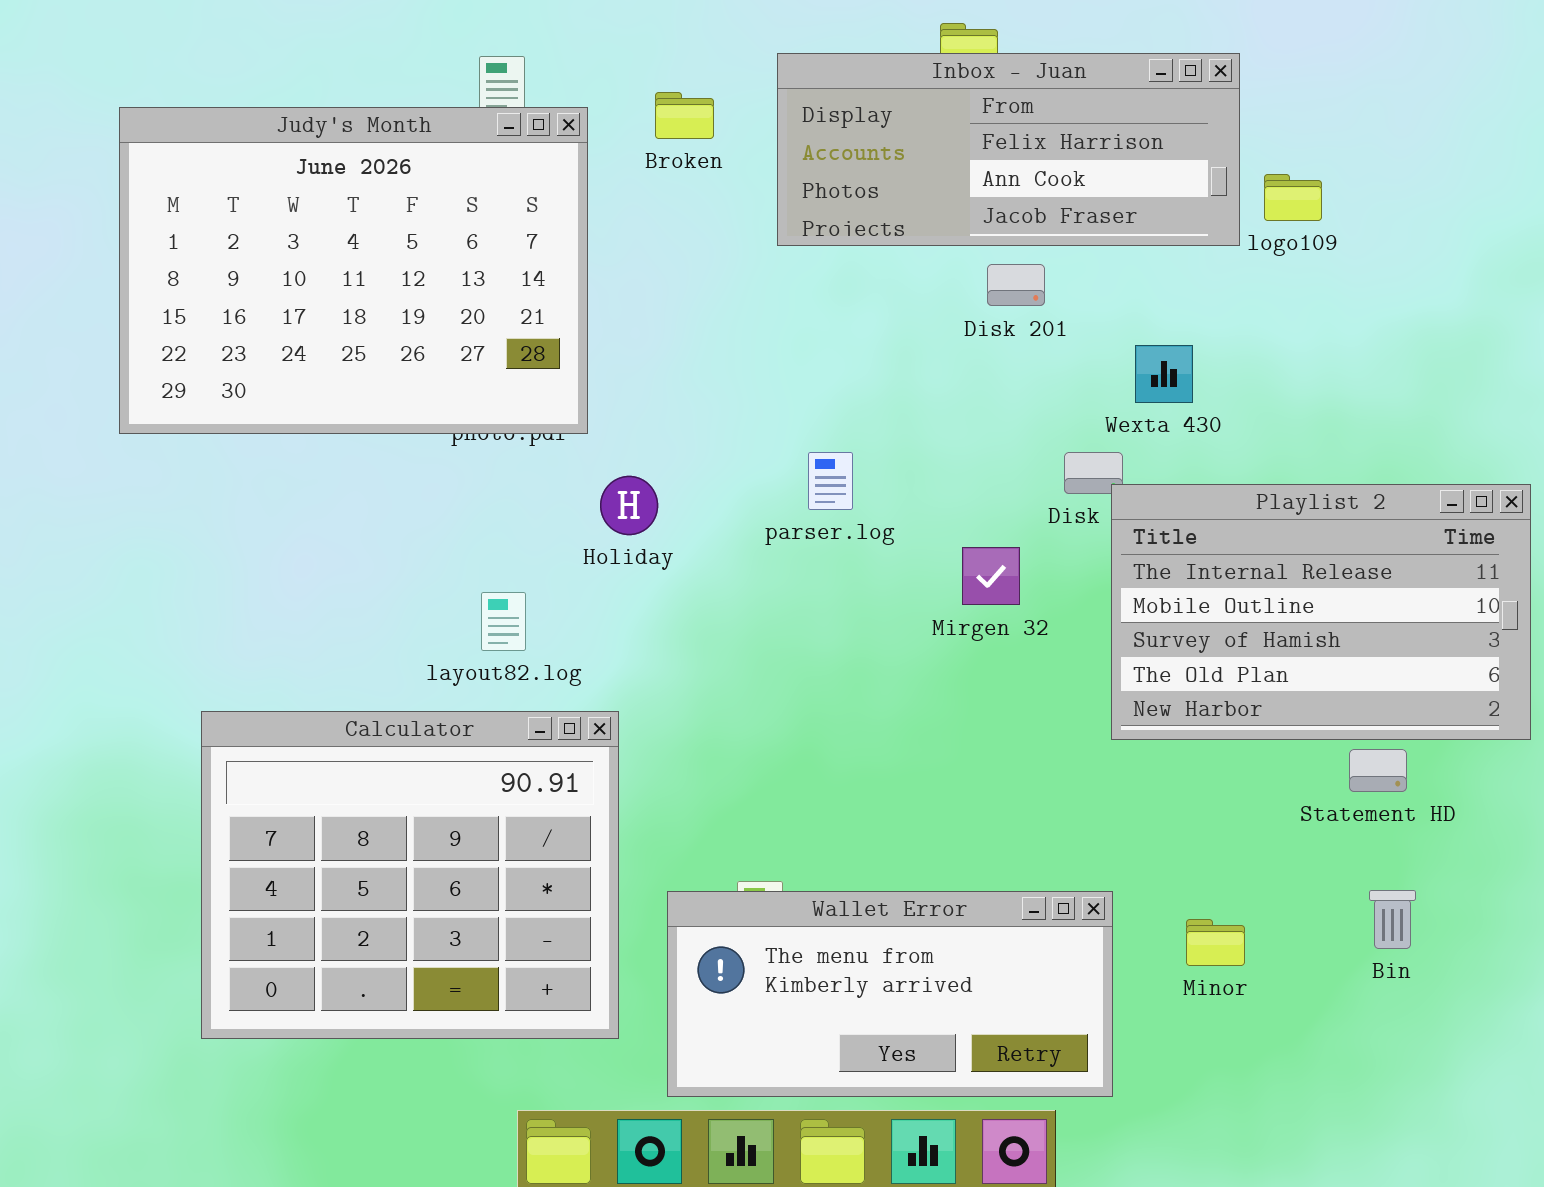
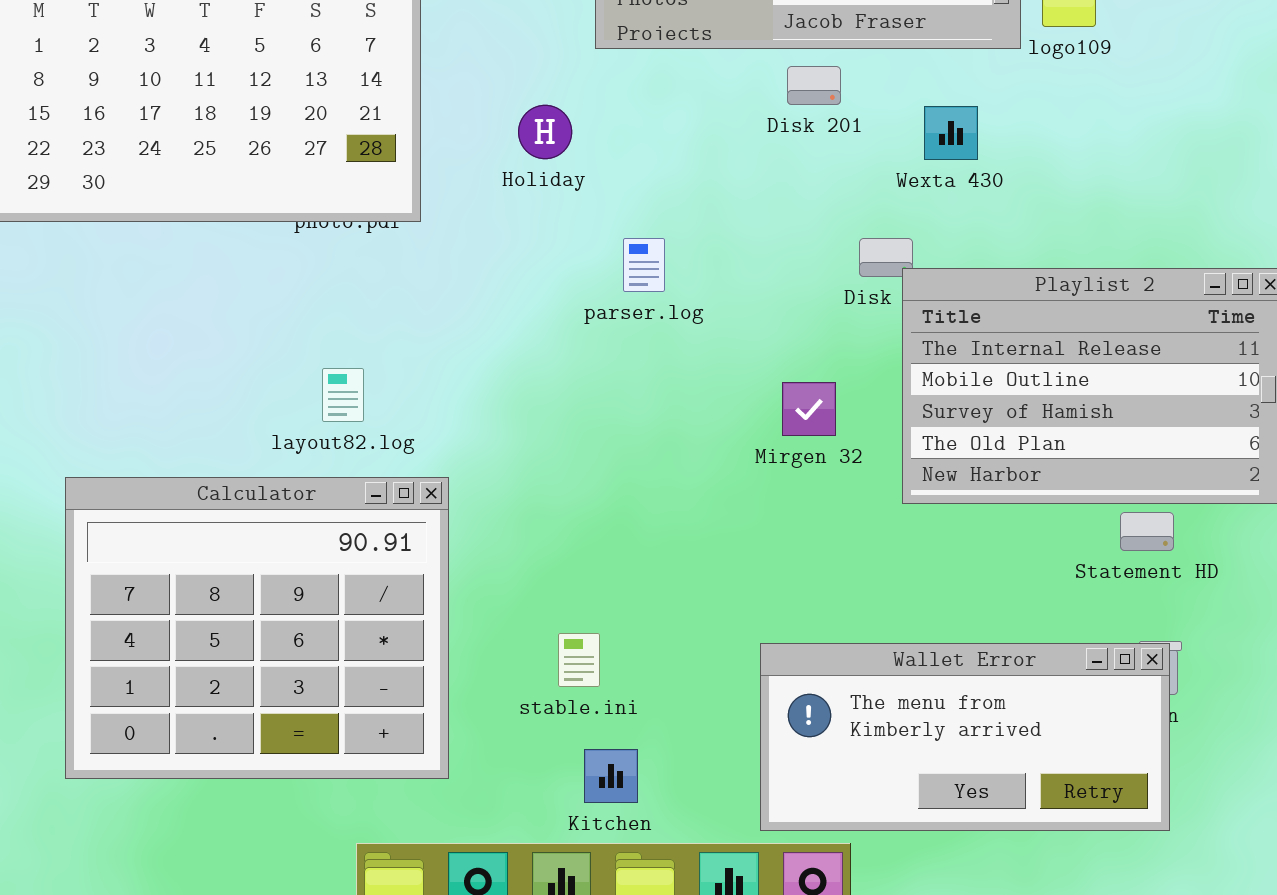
Wexta 430: [1135,345,1193,403] -> [924,106,978,160], moved
Holiday: [600,476,658,535] -> [518,105,572,159], moved
Mirgen 32: [962,547,1020,605] -> [782,382,836,436], moved
Wallet Error: [667,891,1113,1097] -> [760,643,1170,831], moved

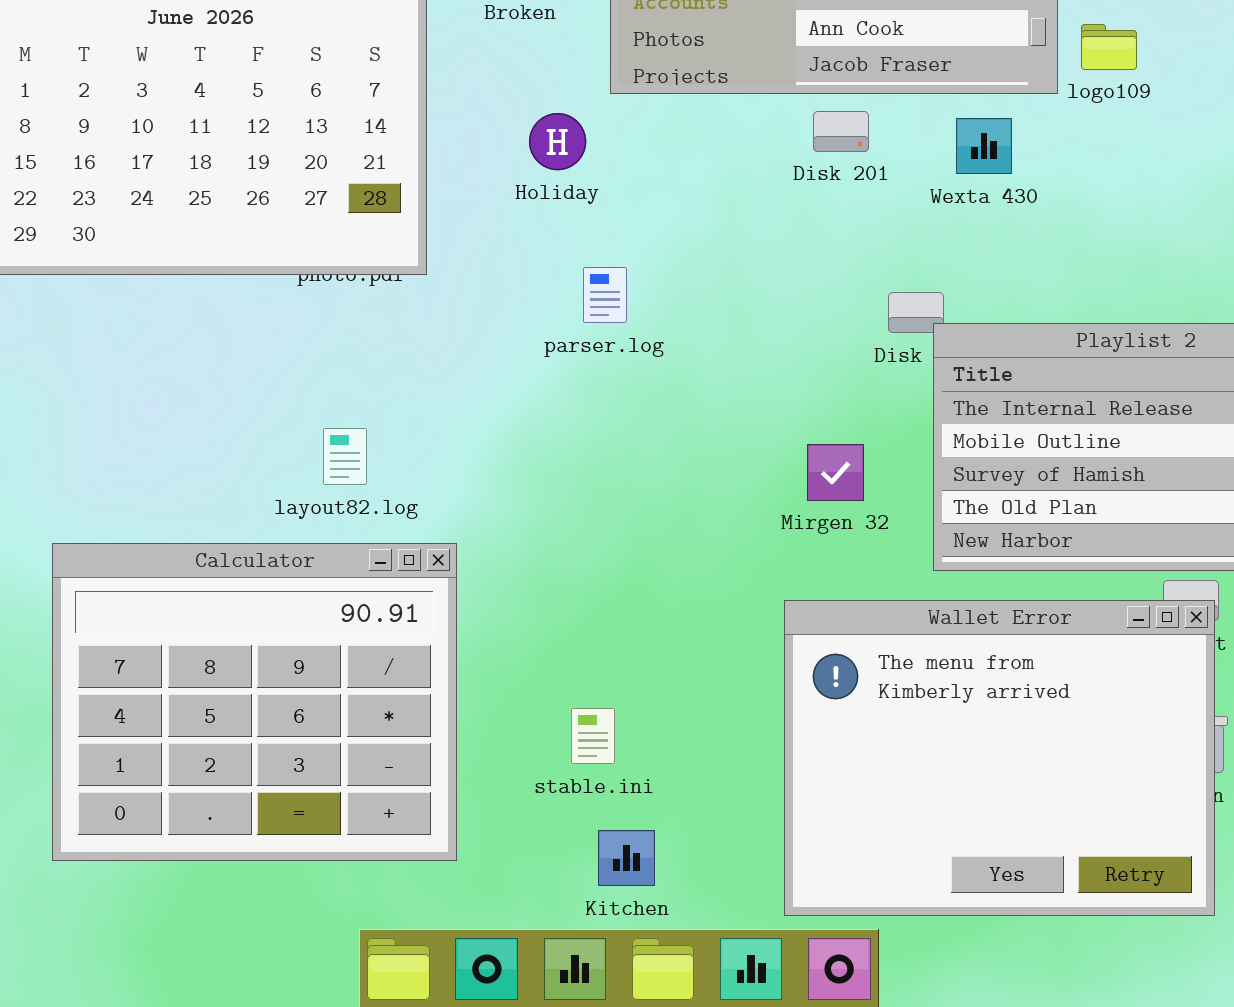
Holiday: [518,105,572,159] -> [529,113,586,170], moved
Wexta 430: [924,106,978,160] -> [956,118,1012,174], moved
parser.log: [623,238,665,292] -> [583,267,627,323], moved
Wallet Error: [760,643,1170,831] -> [784,600,1215,916], resized

